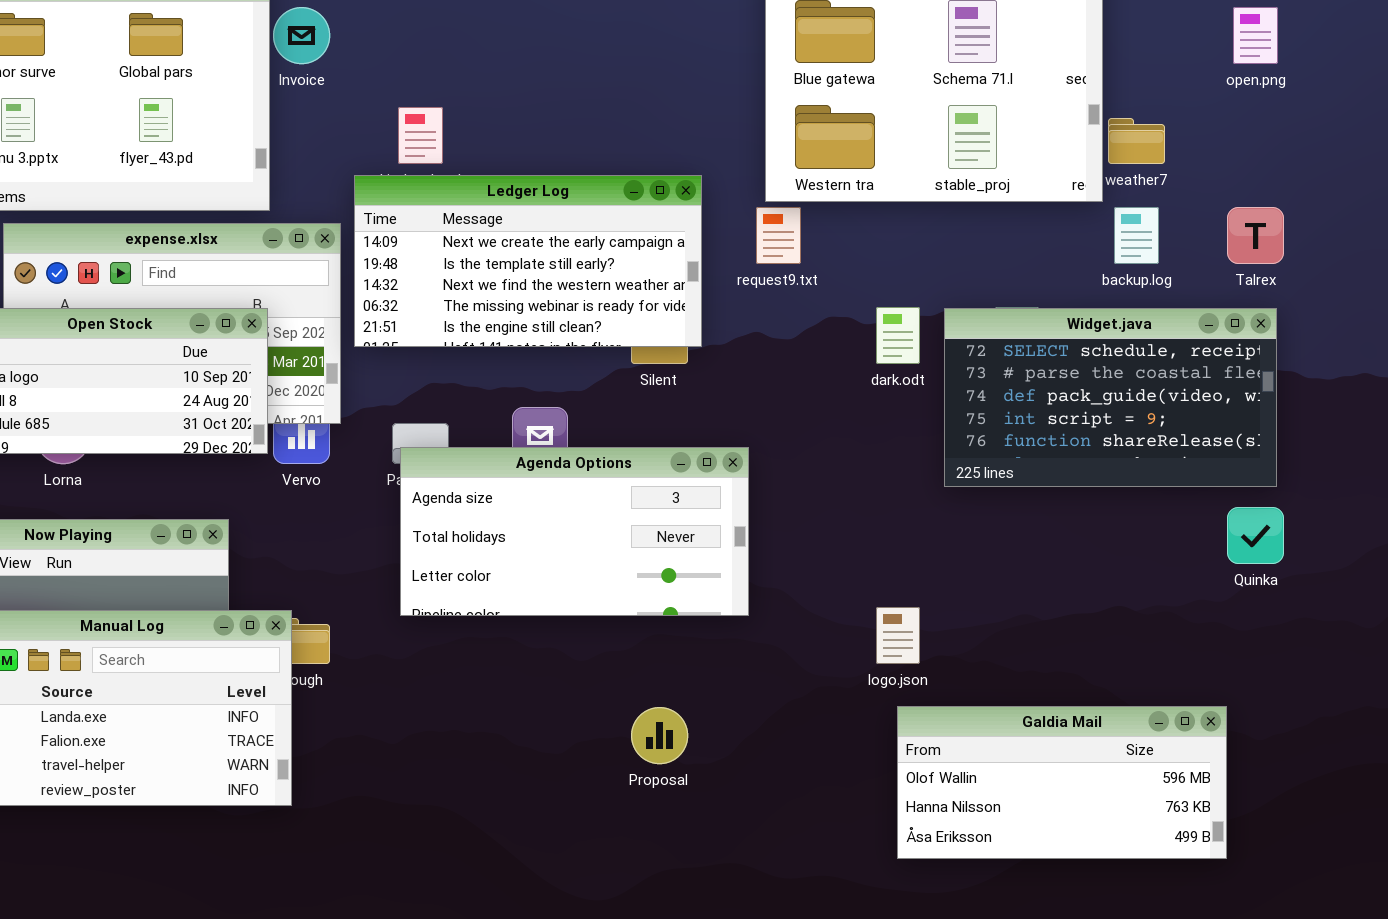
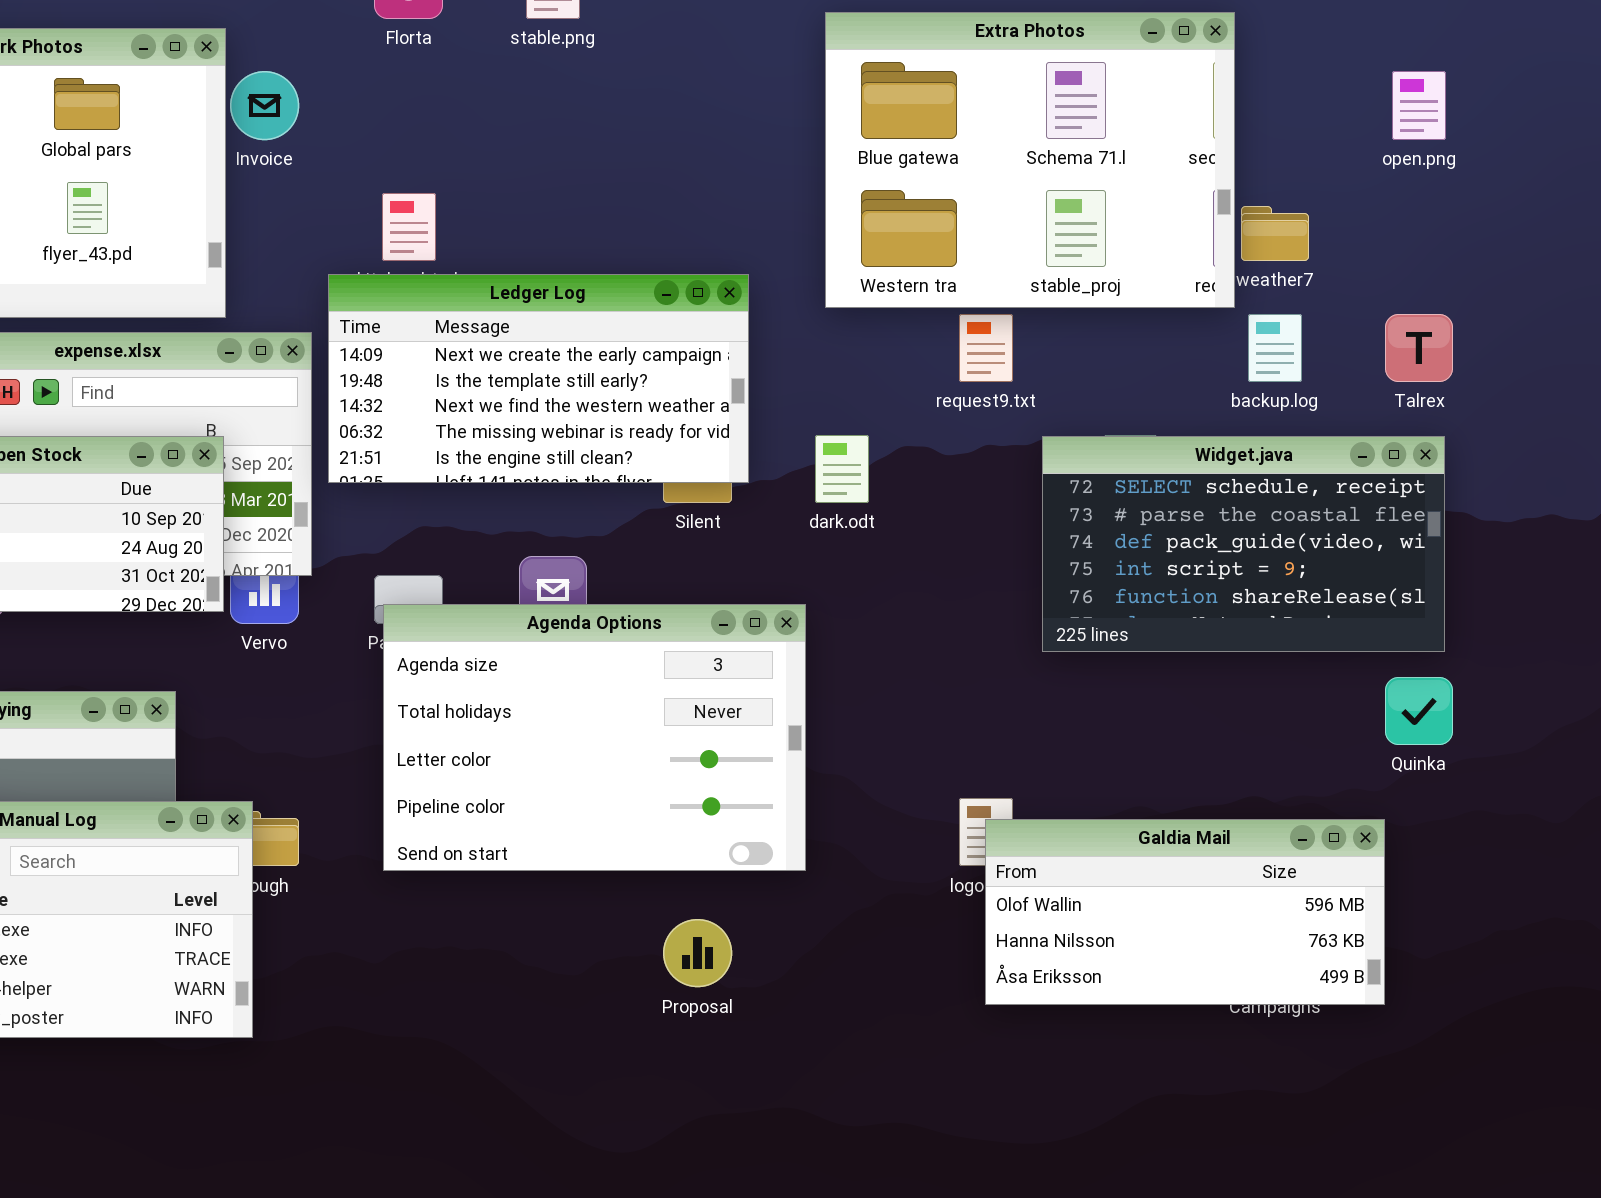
request9.txt: [756,207,801,264] -> [959,314,1013,382], moved
dark.odt: [876,307,920,364] -> [815,435,869,503], moved
Agenda Options: [400,447,749,616] -> [383,604,806,871], resized
Galdia Mail: [897,706,1227,859] -> [985,819,1385,1005], moved

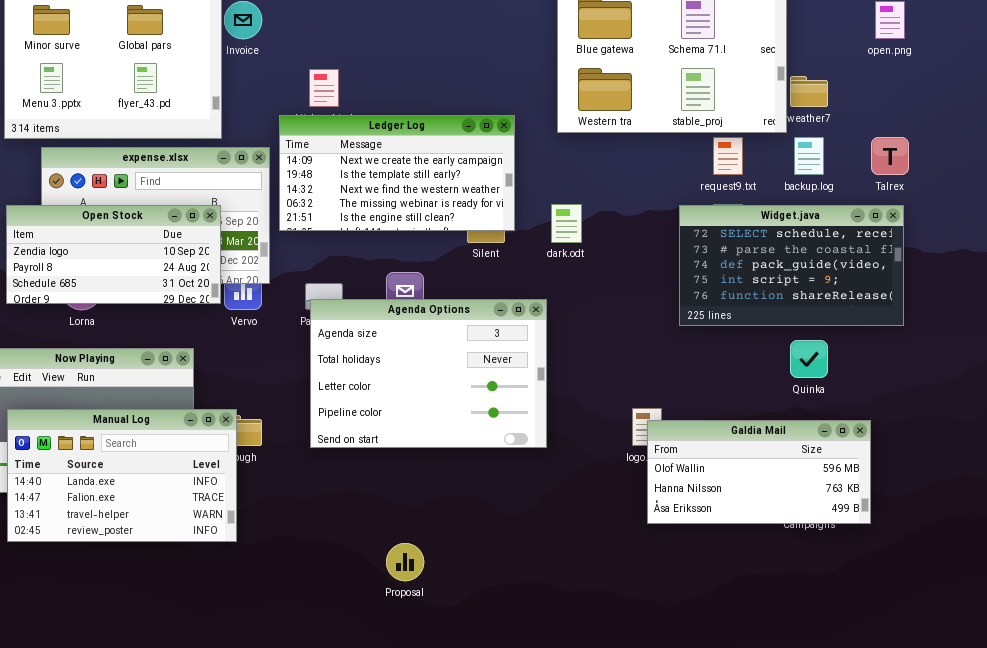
request9.txt: [959,314,1013,382] -> [713,137,743,175], moved
Quinka: [1385,677,1453,745] -> [790,340,828,378], moved
Proposal: [663,919,732,987] -> [386,543,424,581], moved

